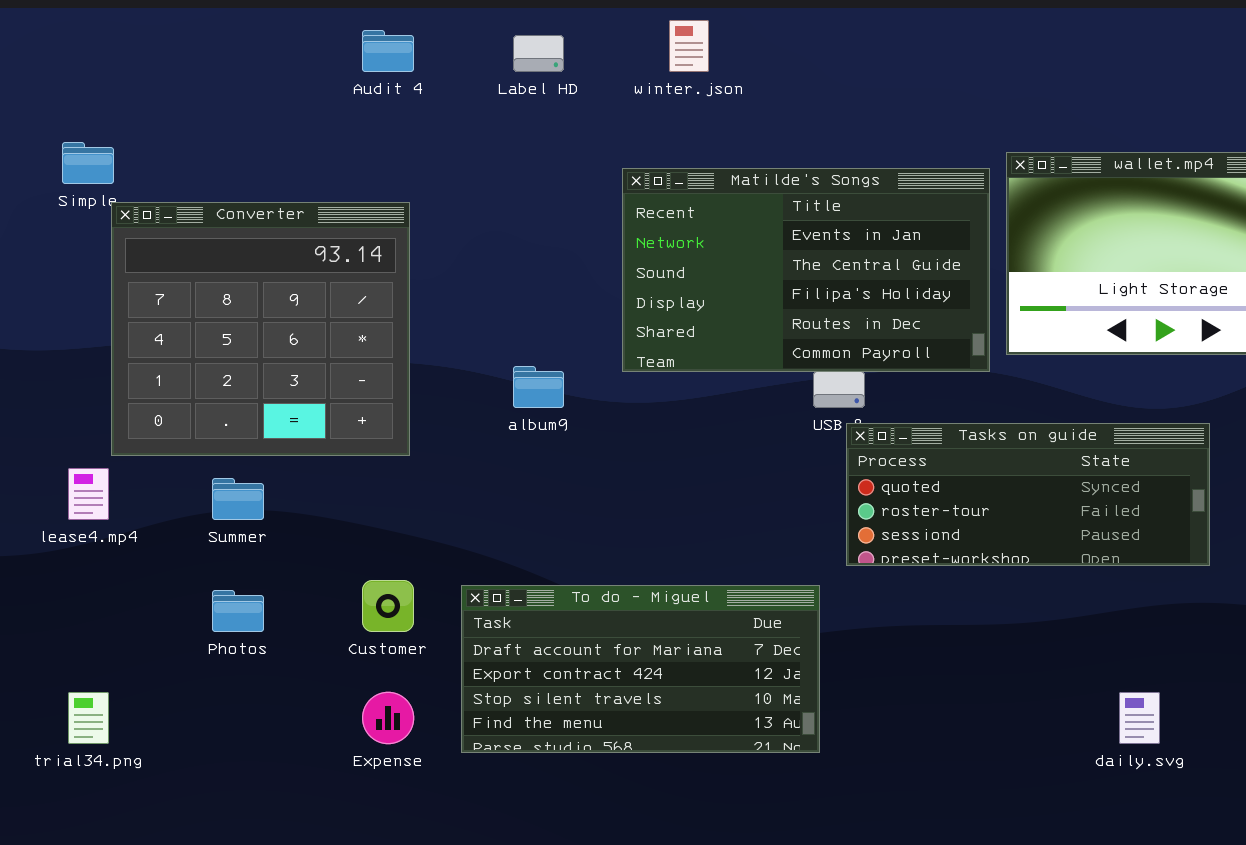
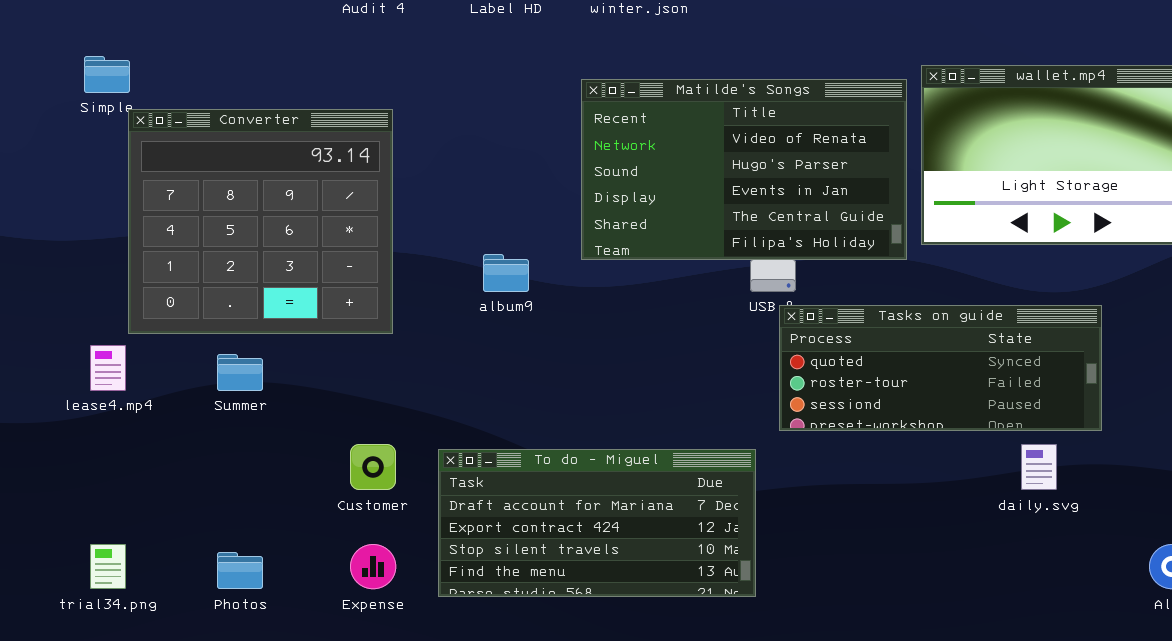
Matilde's Songs: [622,168,990,372] -> [581,79,907,260], scrolled up 2 rows
Photos: [212,590,264,632] -> [217,552,263,589], moved
daily.svg: [1119,692,1160,744] -> [1021,444,1057,490], moved

